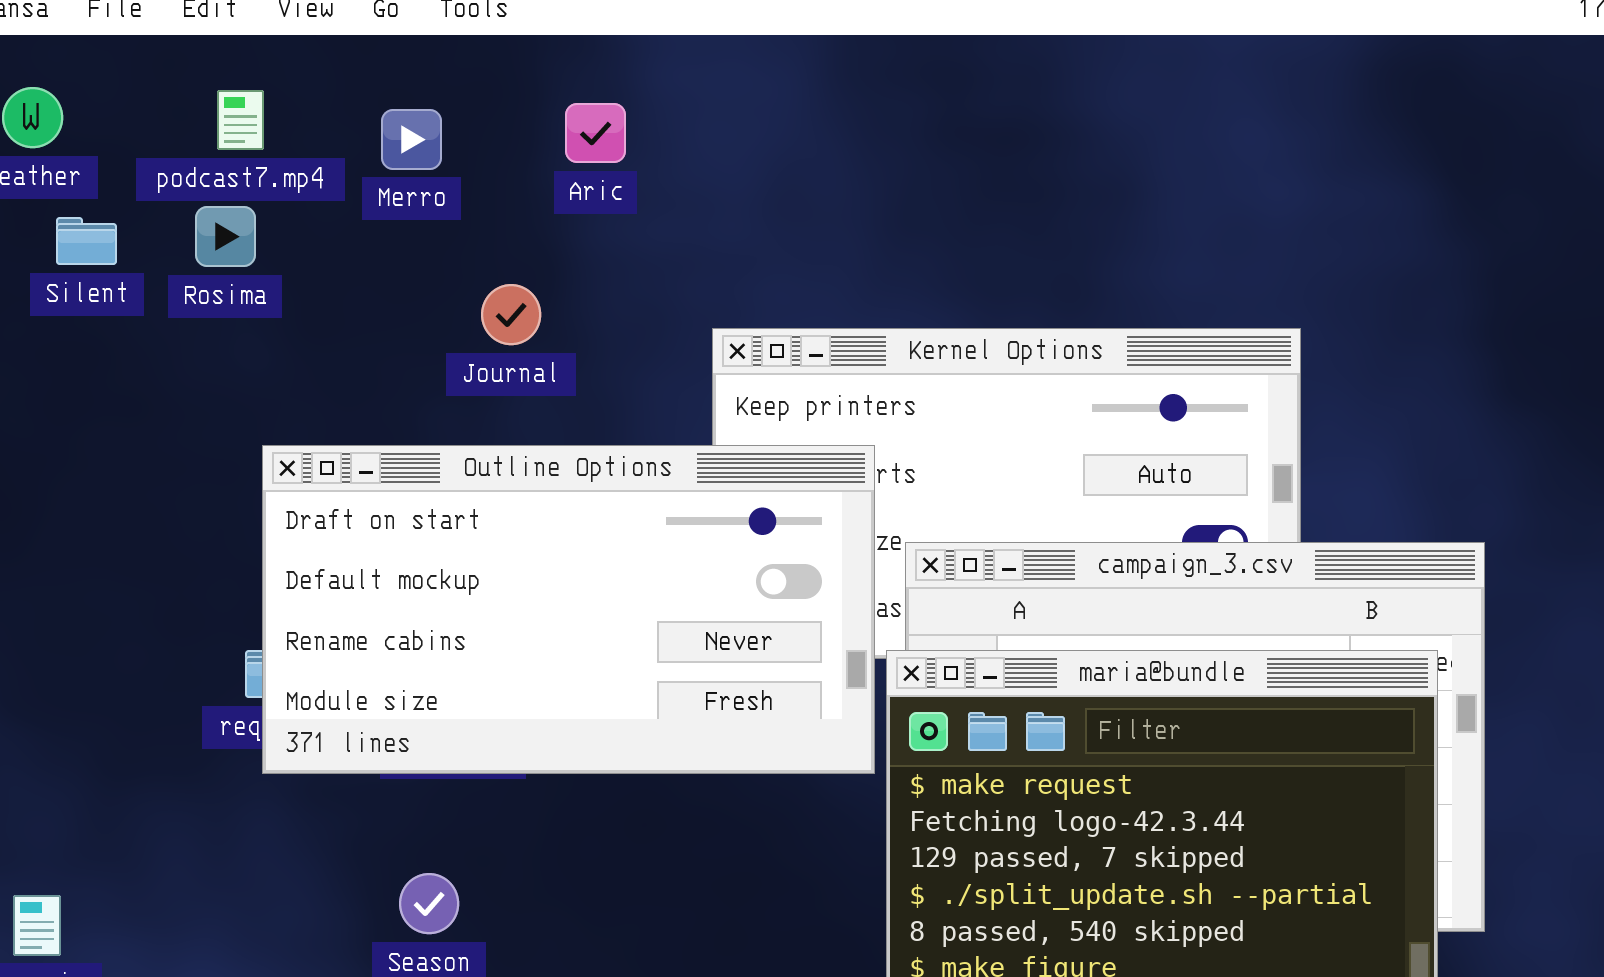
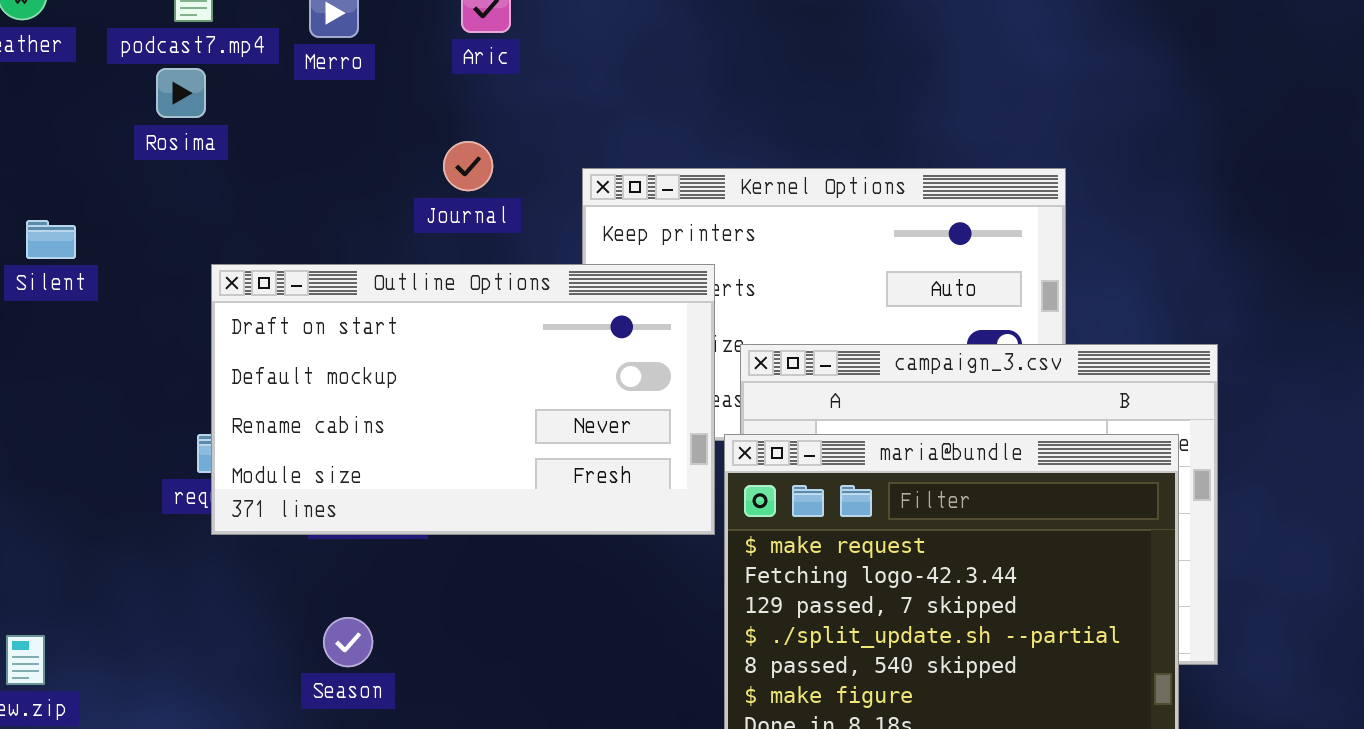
Silent: [56,217,117,265] -> [26,220,76,259], moved
Journal: [481,284,541,345] -> [443,141,493,191], moved

